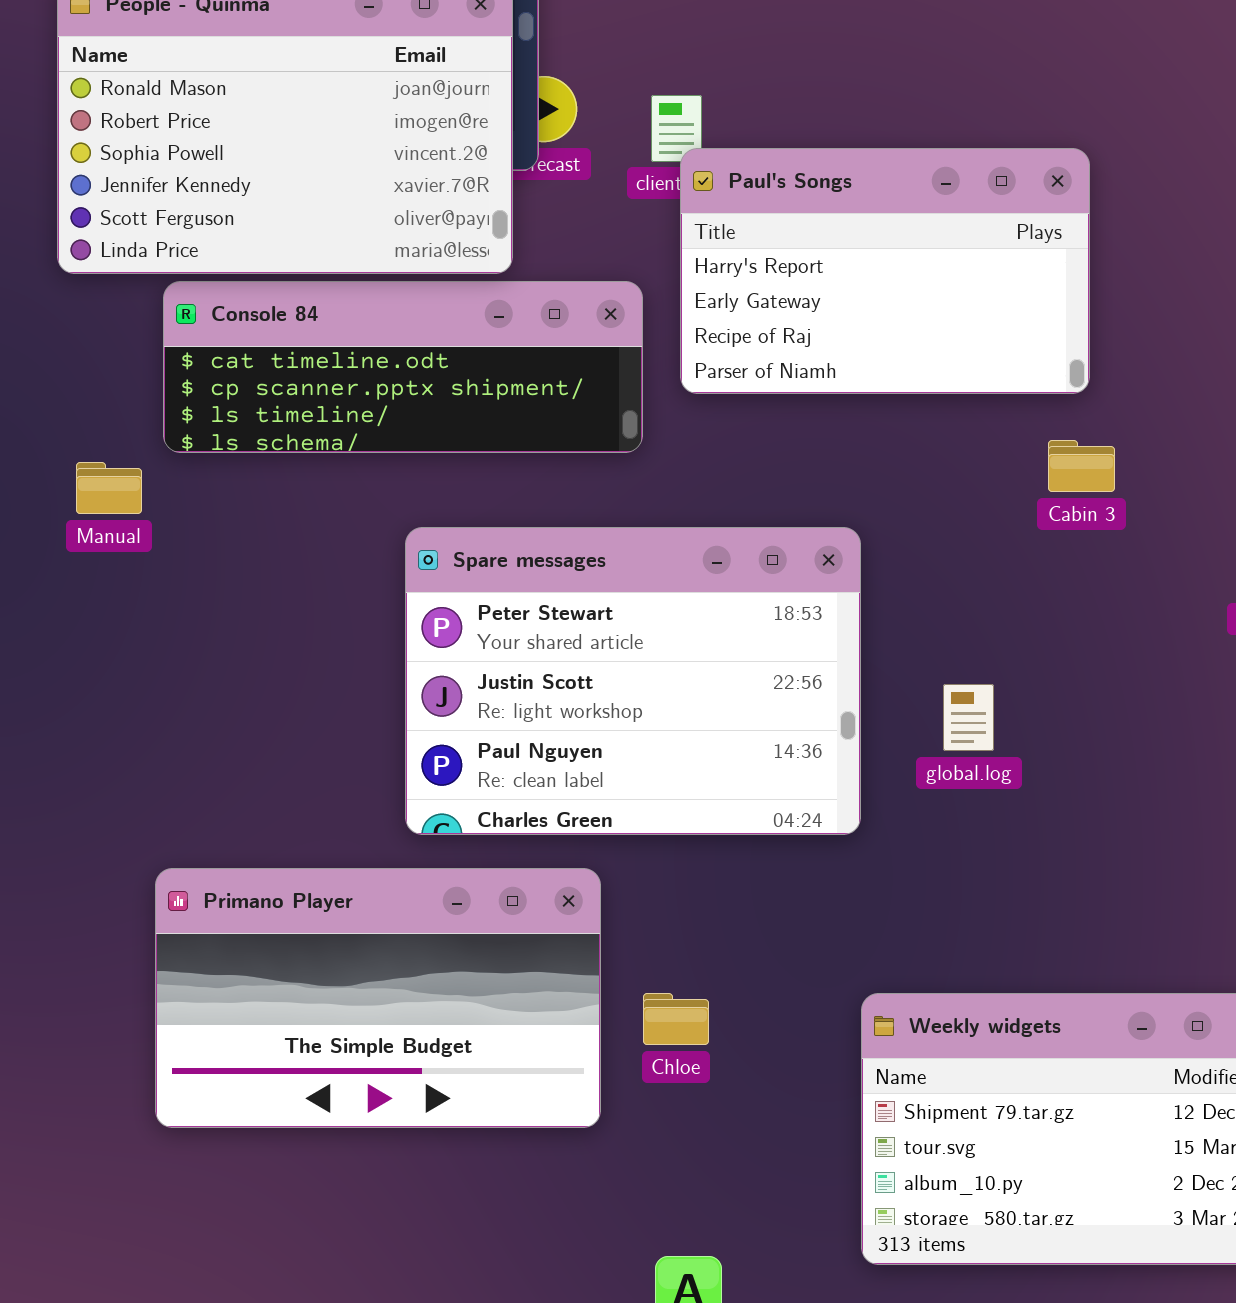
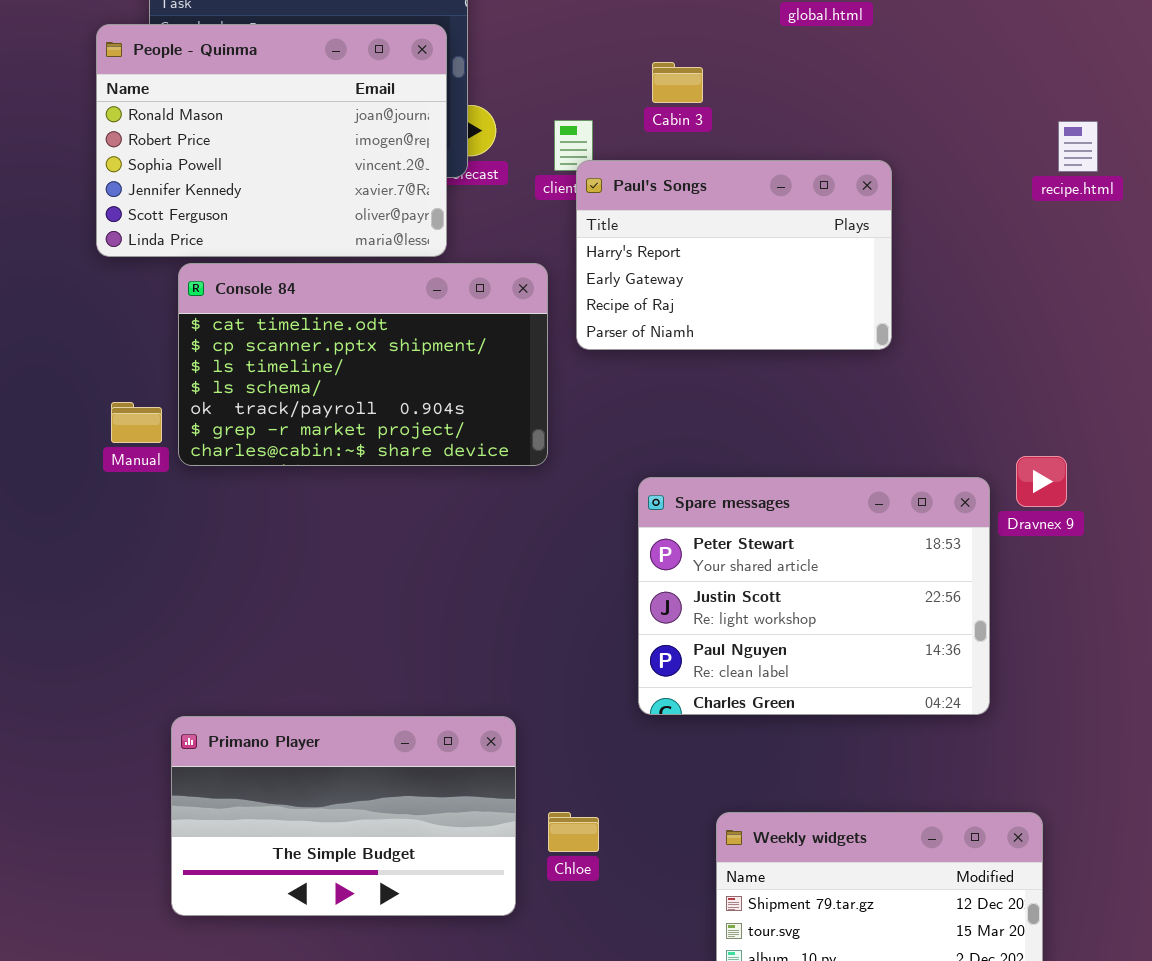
Console 84: [163,281,643,453] -> [178,263,548,466], resized
Cabin 3: [1048,440,1115,492] -> [652,62,703,103], moved
Spare messages: [405,527,861,835] -> [638,477,990,715], moved

